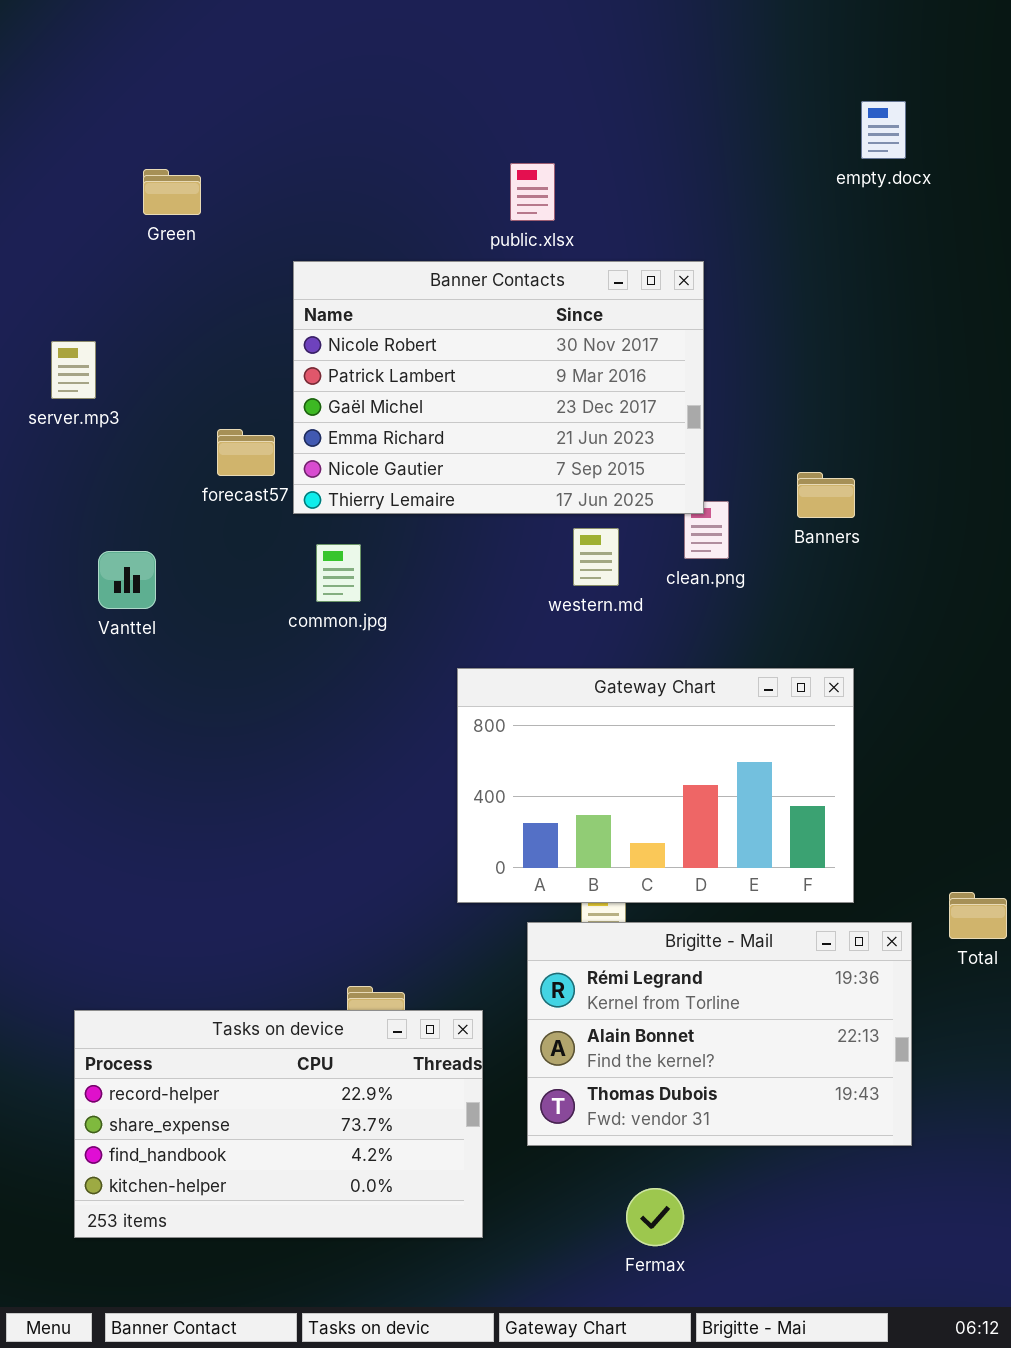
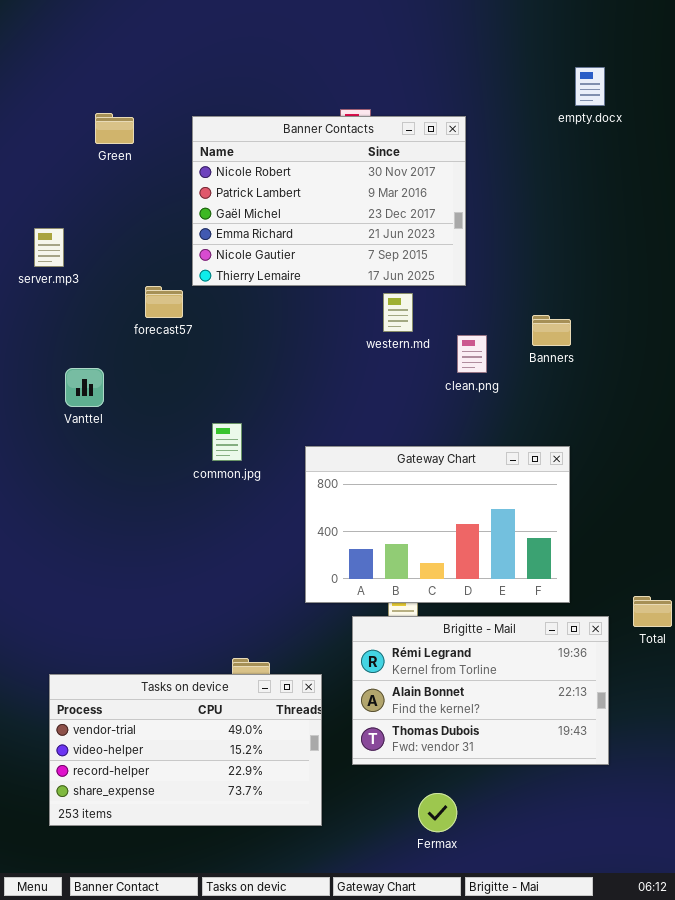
Banner Contacts: [293,261,704,514] -> [192,116,466,286], moved
western.md: [573,528,619,586] -> [383,293,413,332], moved
common.jpg: [316,544,361,602] -> [212,423,242,461], moved
Tasks on device: [74,1010,483,1238] -> [49,674,322,826], scrolled up 2 rows

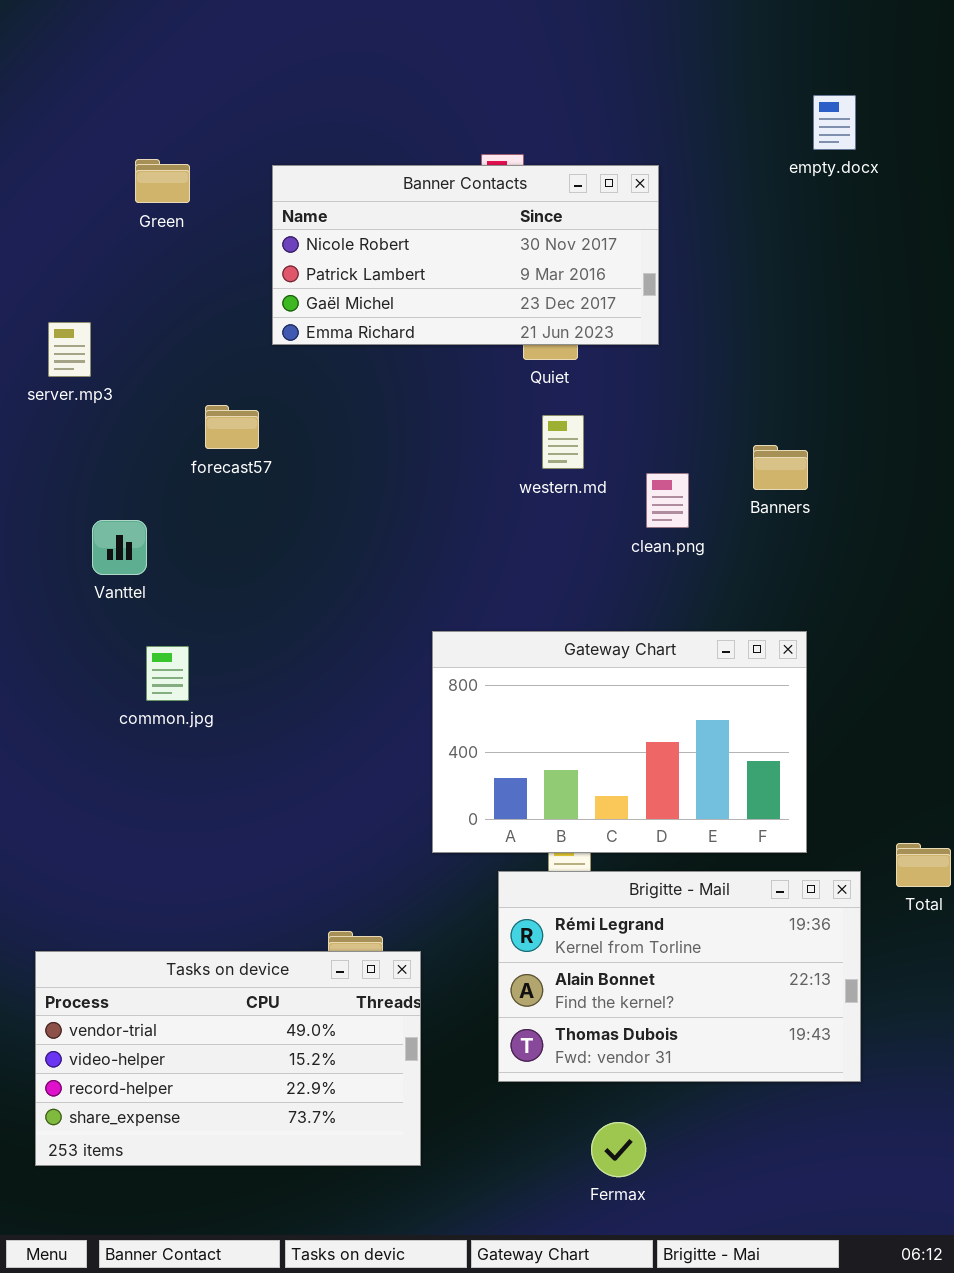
Banner Contacts: [192,116,466,286] -> [272,165,659,345], resized
common.jpg: [212,423,242,461] -> [146,646,189,701], moved
Tasks on device: [49,674,322,826] -> [35,951,421,1166], moved

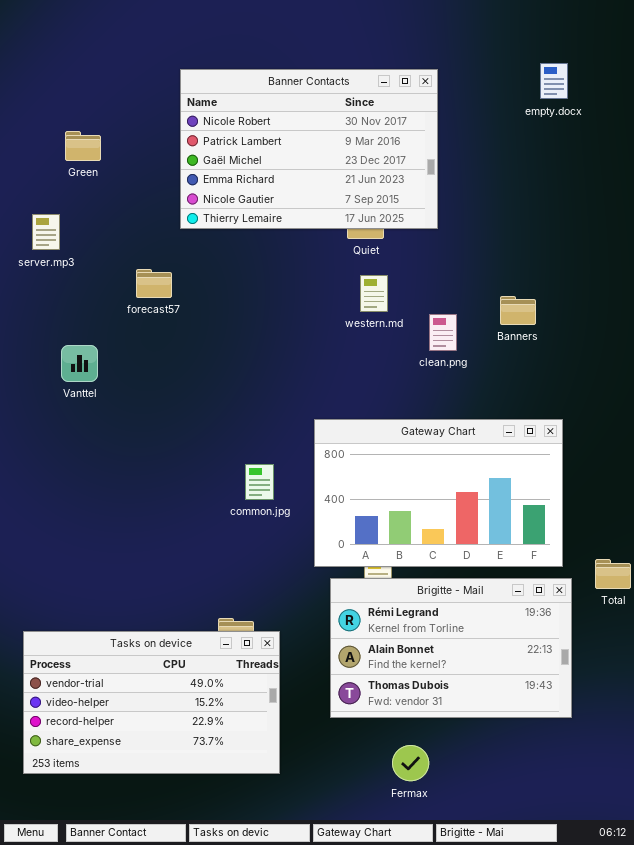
Green: [135,159,190,203] -> [65,131,101,161], moved
Banner Contacts: [272,165,659,345] -> [180,69,438,229], resized
Gateway Chart: [432,631,807,853] -> [314,419,563,567], moved
common.jpg: [146,646,189,701] -> [245,464,274,500], moved

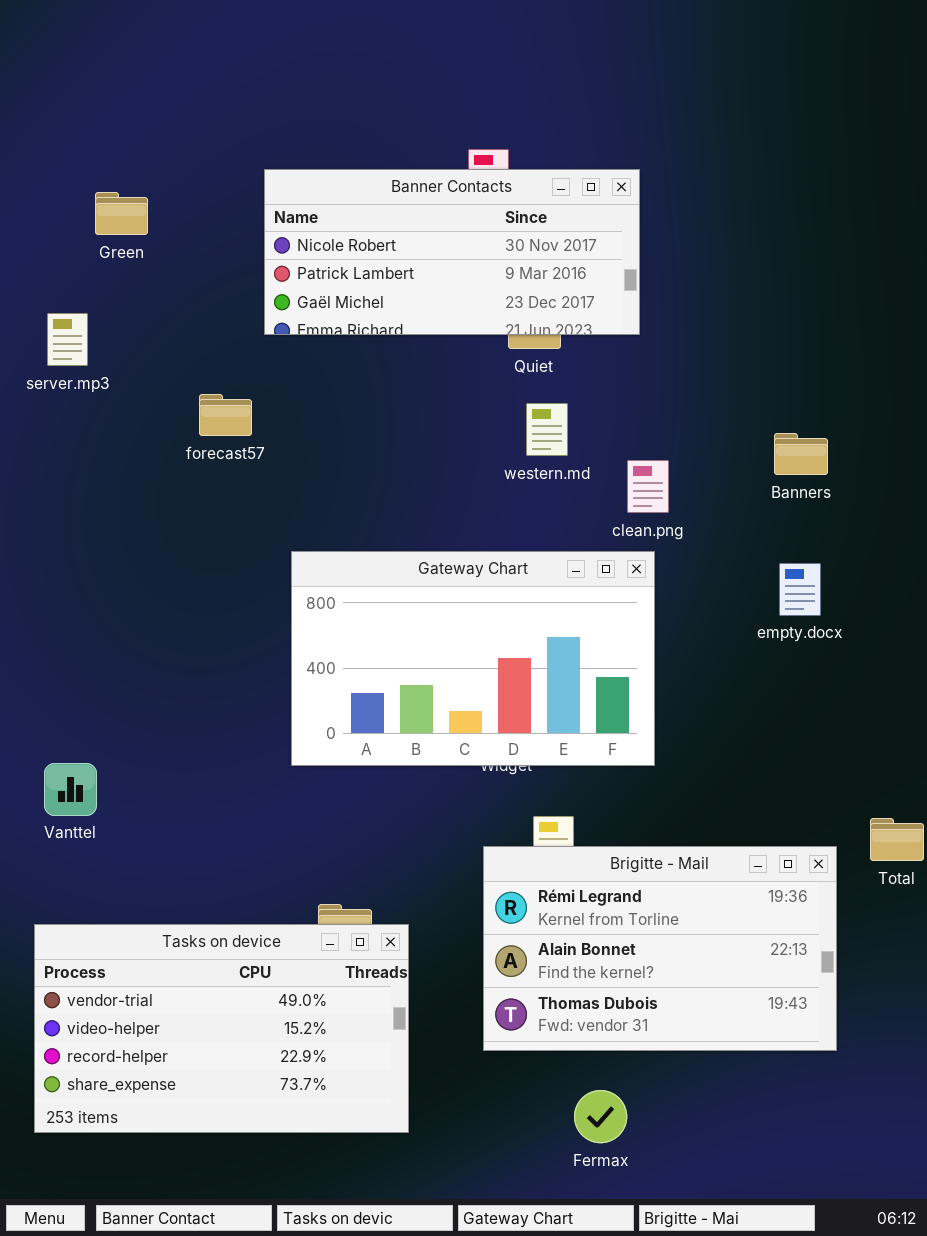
empty.docx: [540,63,568,99] -> [779,563,821,616], moved
Banner Contacts: [180,69,438,229] -> [264,169,640,335], resized
Banners: [500,296,536,325] -> [774,433,828,475], moved
Vanttel: [61,345,98,382] -> [44,763,97,816], moved
Gateway Chart: [314,419,563,567] -> [291,551,655,766], moved

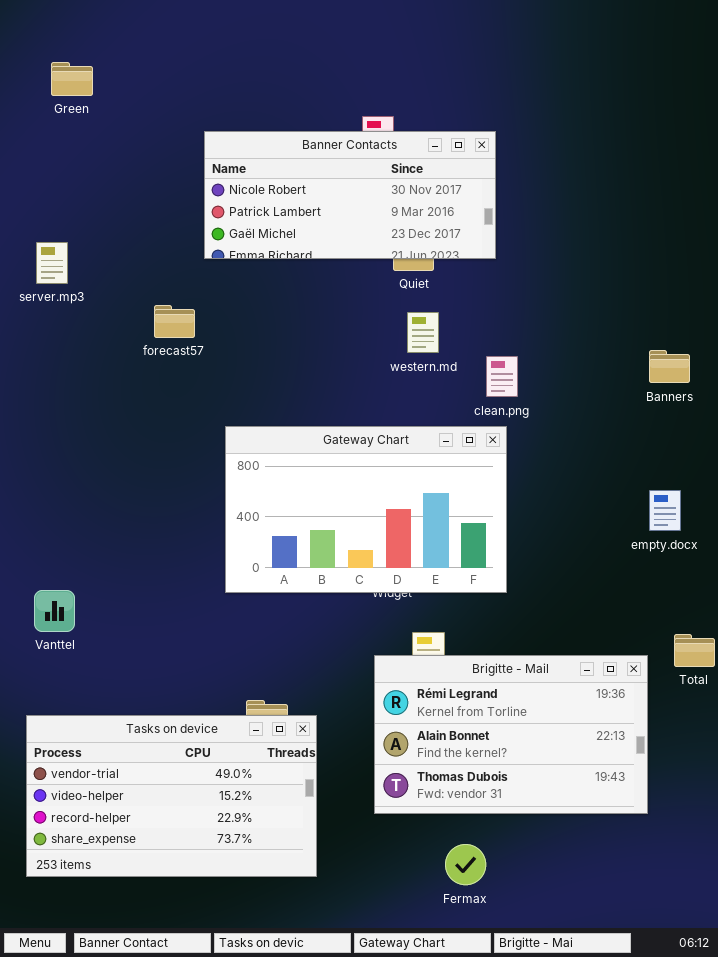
Green: [95,192,148,235] -> [51,62,93,96], moved
Banners: [774,433,828,475] -> [649,350,690,383], moved
empty.docx: [779,563,821,616] -> [649,490,681,531], moved

